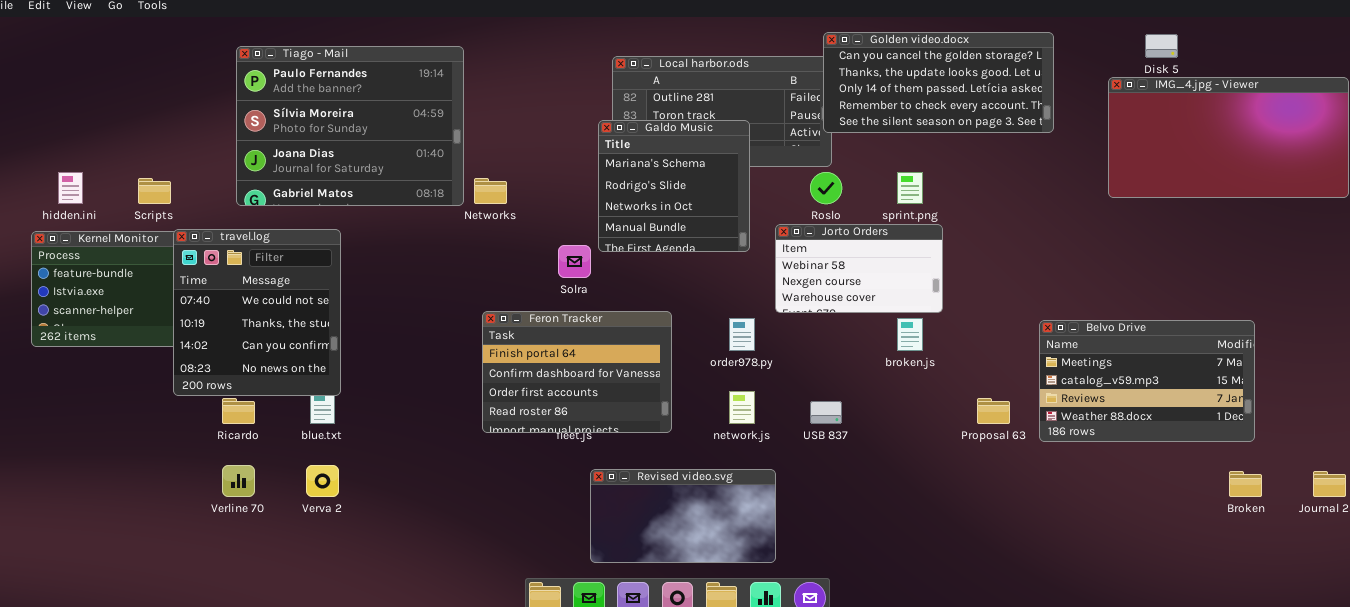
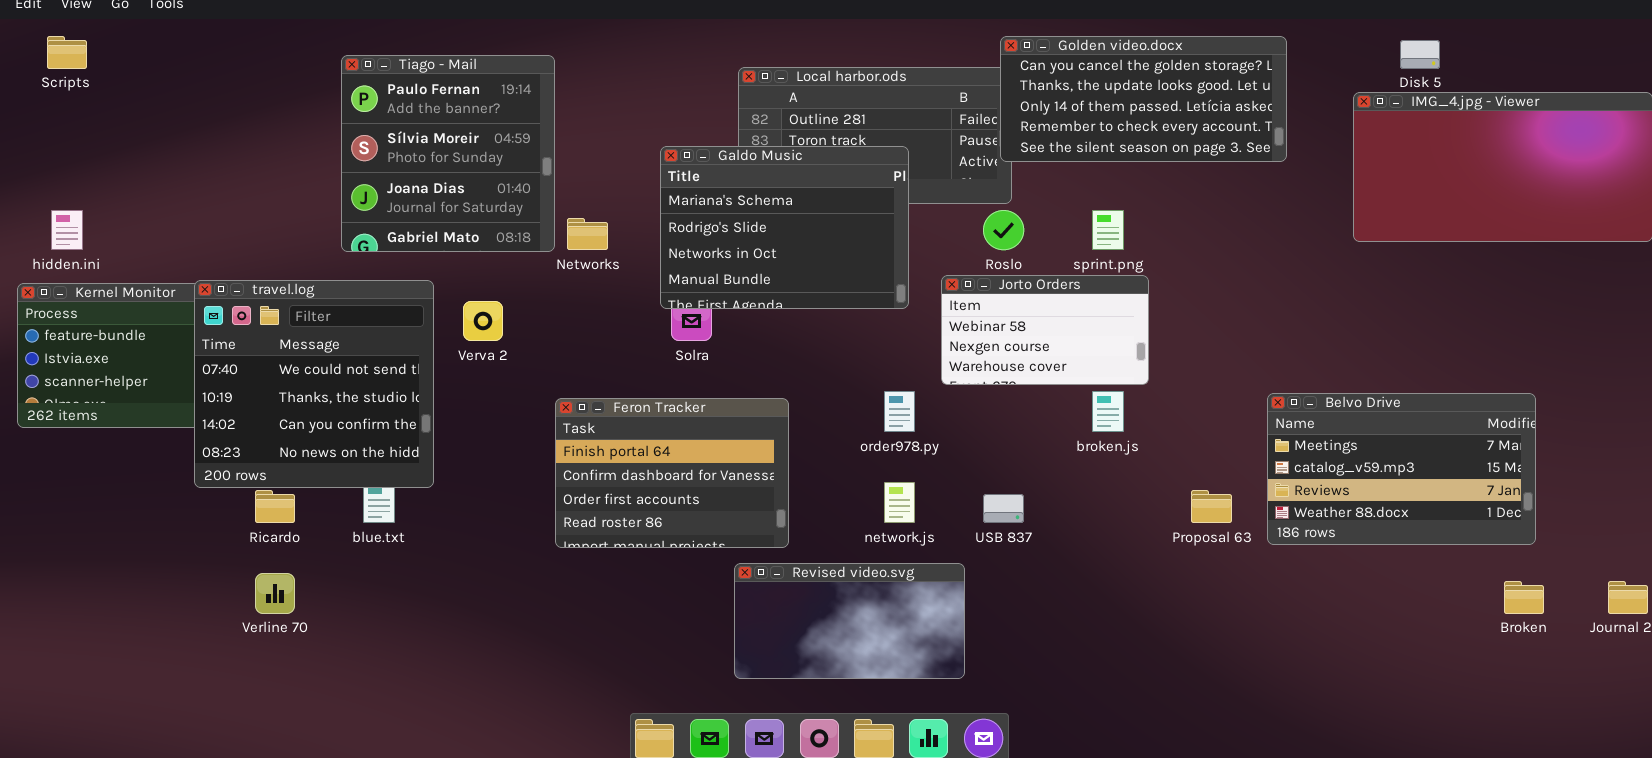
Tiago - Mail: [236,46,464,206] -> [341,55,555,252], resized
Galdo Music: [598,120,750,252] -> [660,146,909,309], resized
Scripts: [138,178,171,204] -> [47,36,87,69], moved
travel.log: [173,229,341,396] -> [194,280,434,488], resized
Feron Tracker: [482,311,672,433] -> [555,398,789,548], moved
Verva 2: [306,465,339,497] -> [463,301,503,341], moved
Revised video.svg: [590,469,776,563] -> [734,563,965,679], moved

